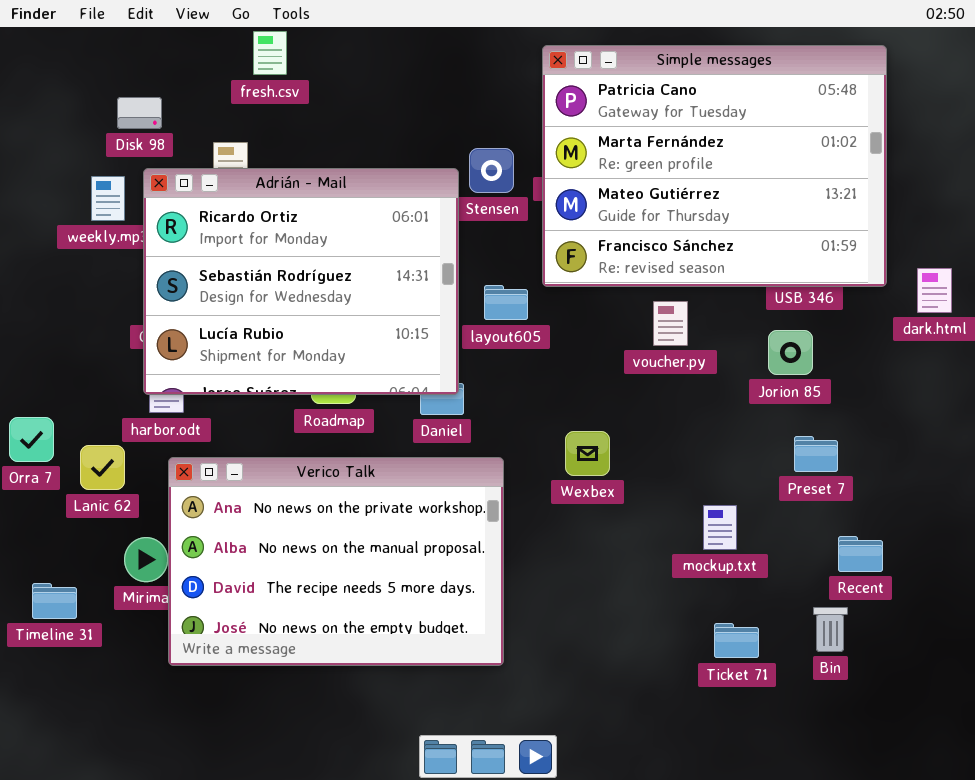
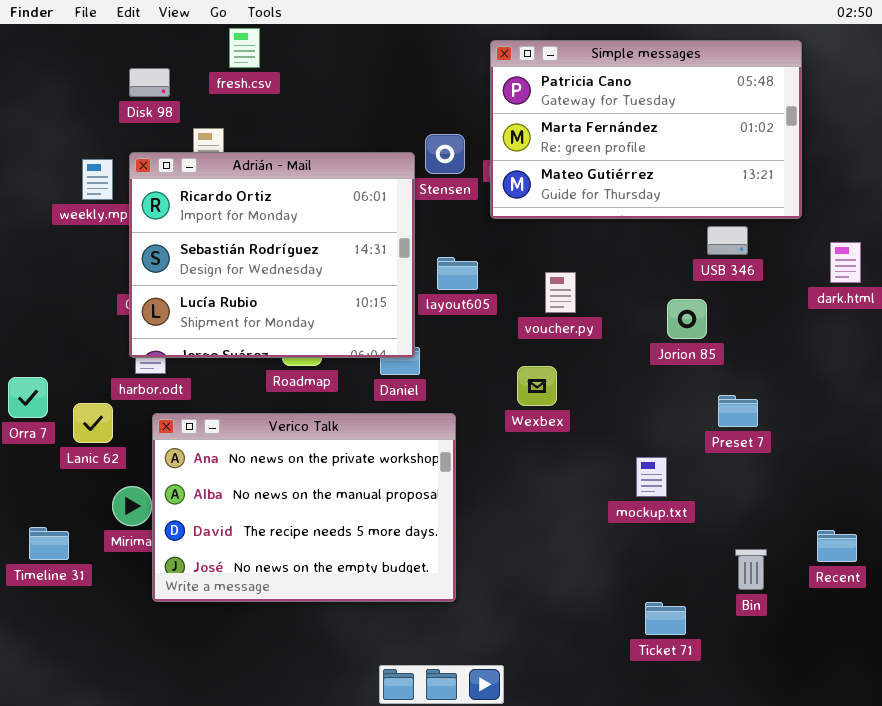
Simple messages: [542,45,887,287] -> [490,40,802,219], resized
Disk 98: [117,97,162,129] -> [129,68,170,97], moved
voucher.py: [653,301,688,346] -> [545,272,576,313], moved
Jorion 85: [768,330,813,375] -> [667,299,707,339], moved
Wexbex: [565,431,610,476] -> [517,366,557,406], moved
Recent: [838,536,883,572] -> [817,530,857,562], moved
Ticket 71: [714,623,759,658] -> [645,602,686,635], moved

